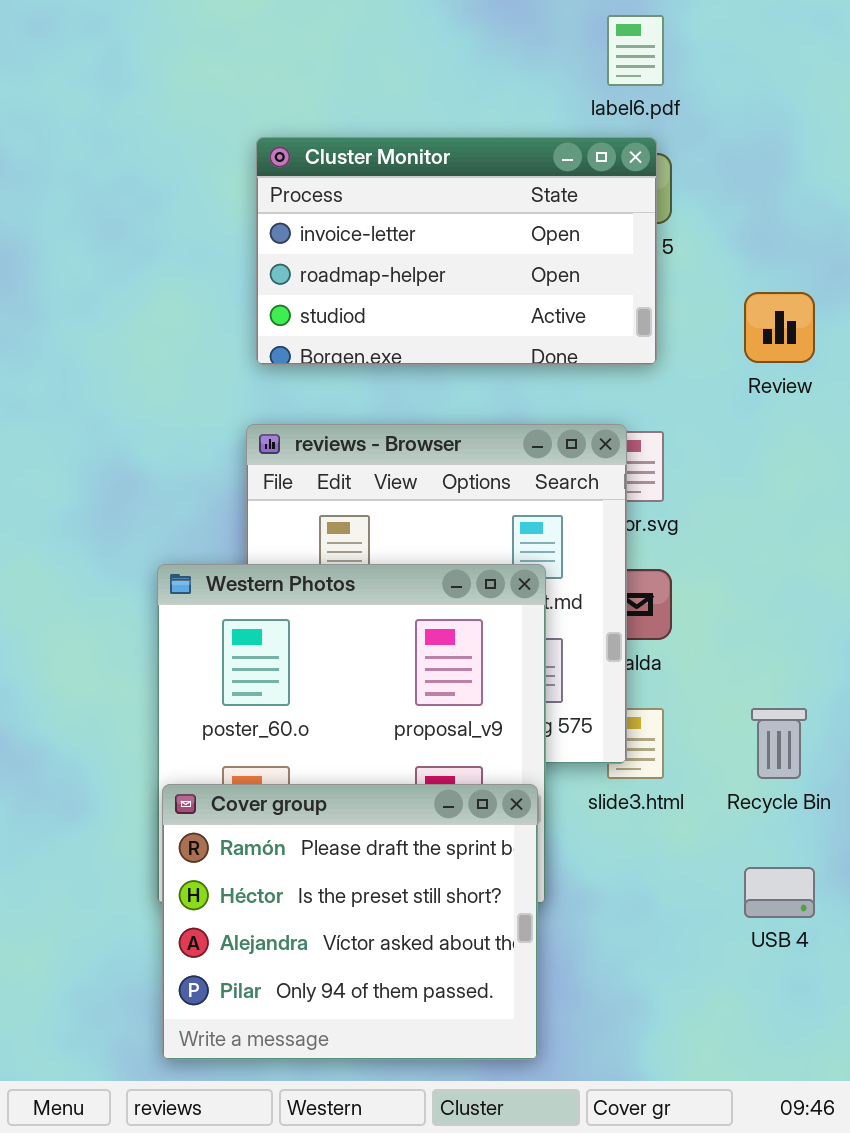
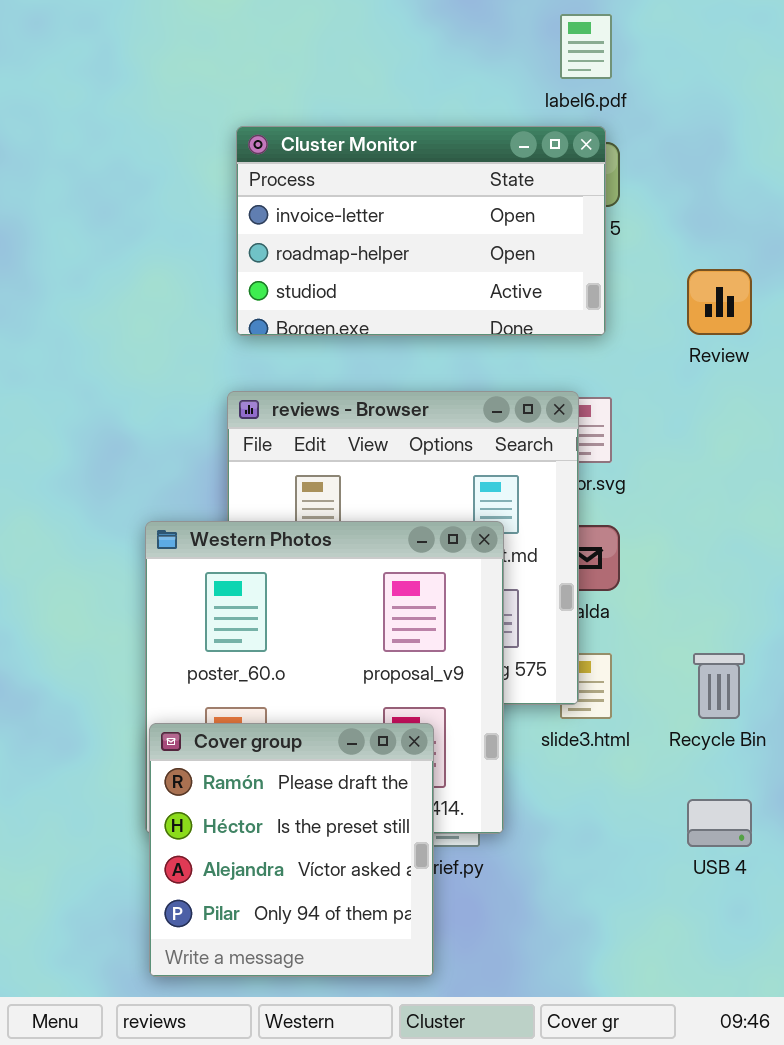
Cover group: [162,784,538,1060] -> [149,723,434,977], resized

